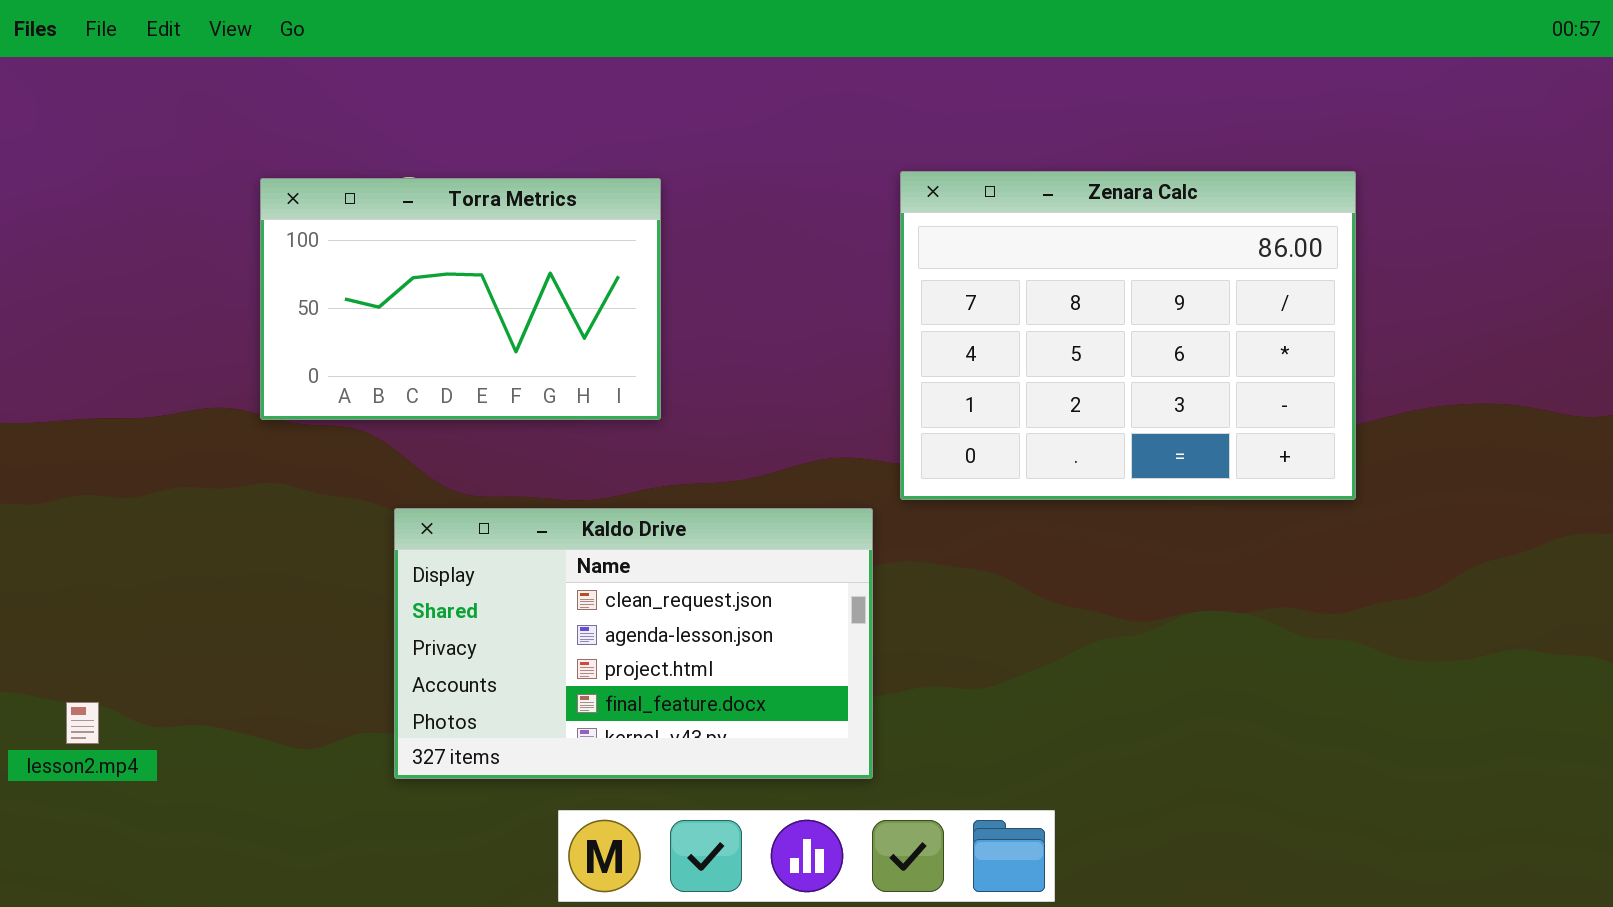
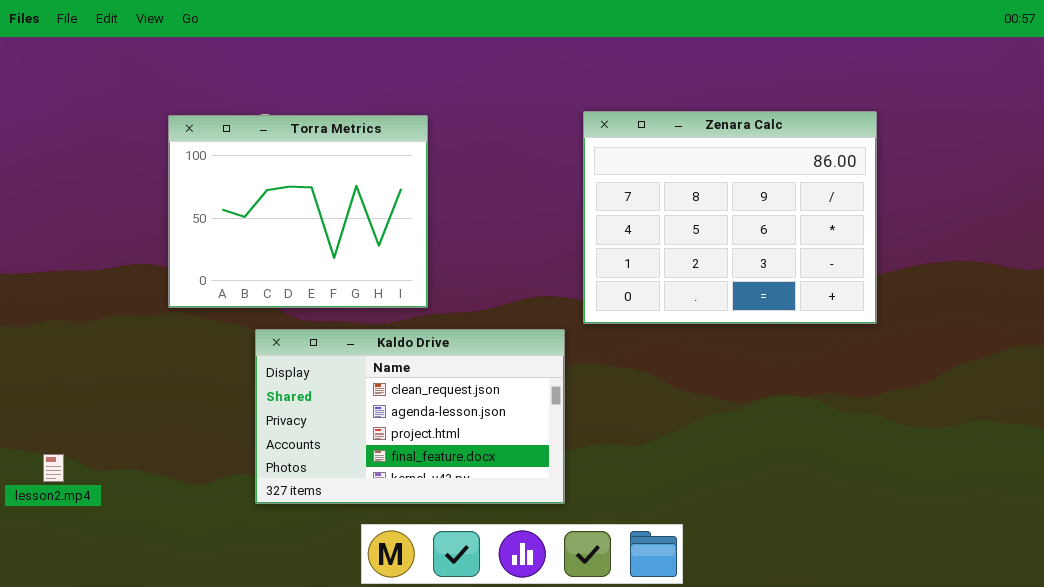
Torra Metrics: [260,178,661,420] -> [168,115,428,308], resized

